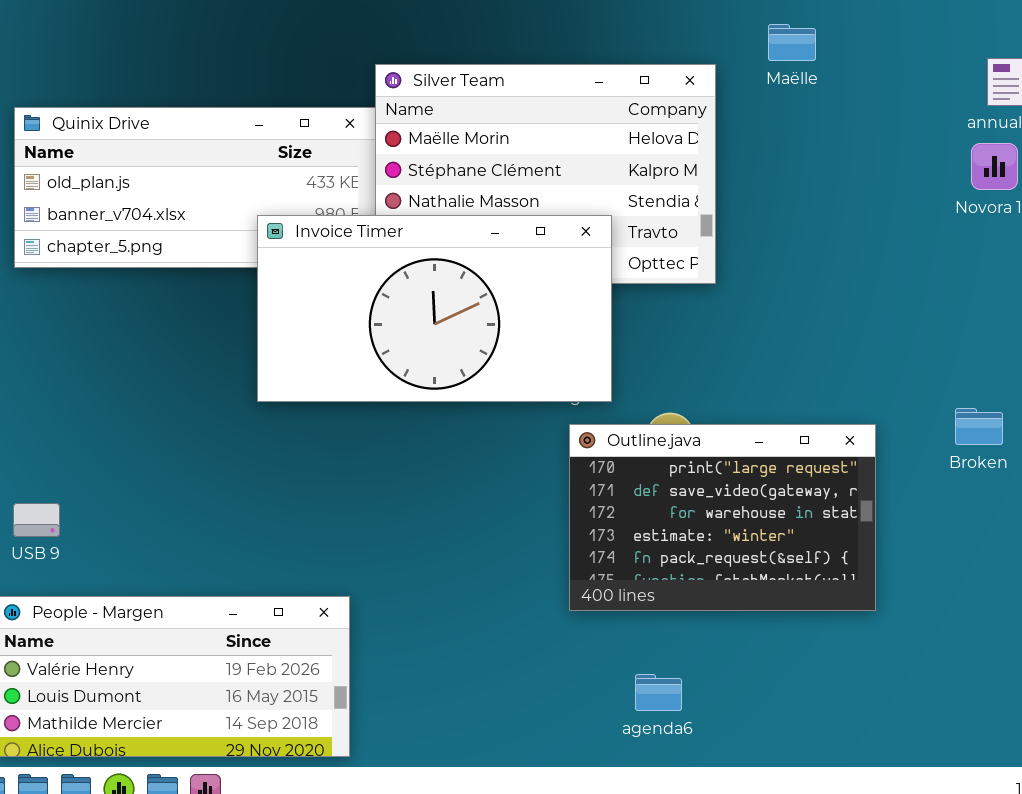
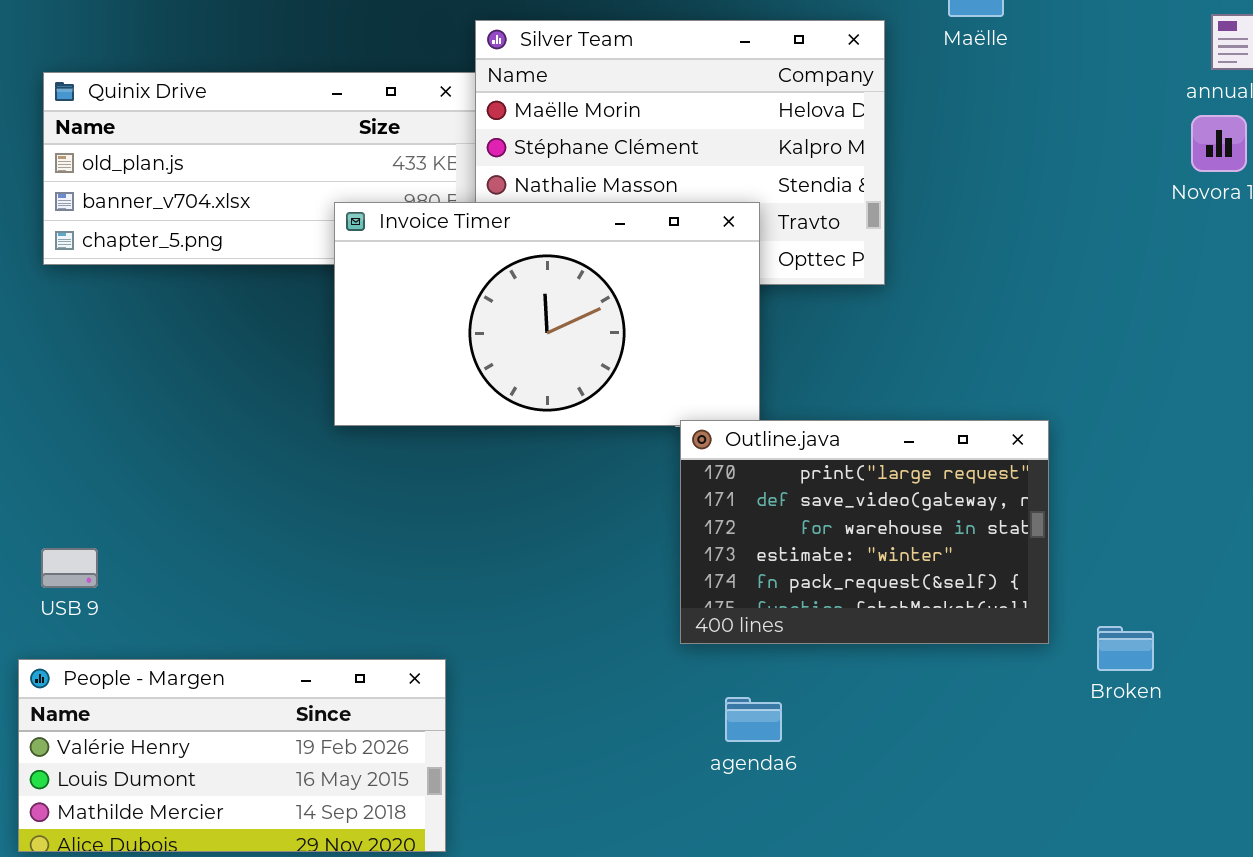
Broken: [955,408,1003,445] -> [1097,626,1154,671], moved
Outline.java: [569,424,876,611] -> [680,420,1049,644], moved
agenda6: [635,674,682,711] -> [725,697,782,742], moved

